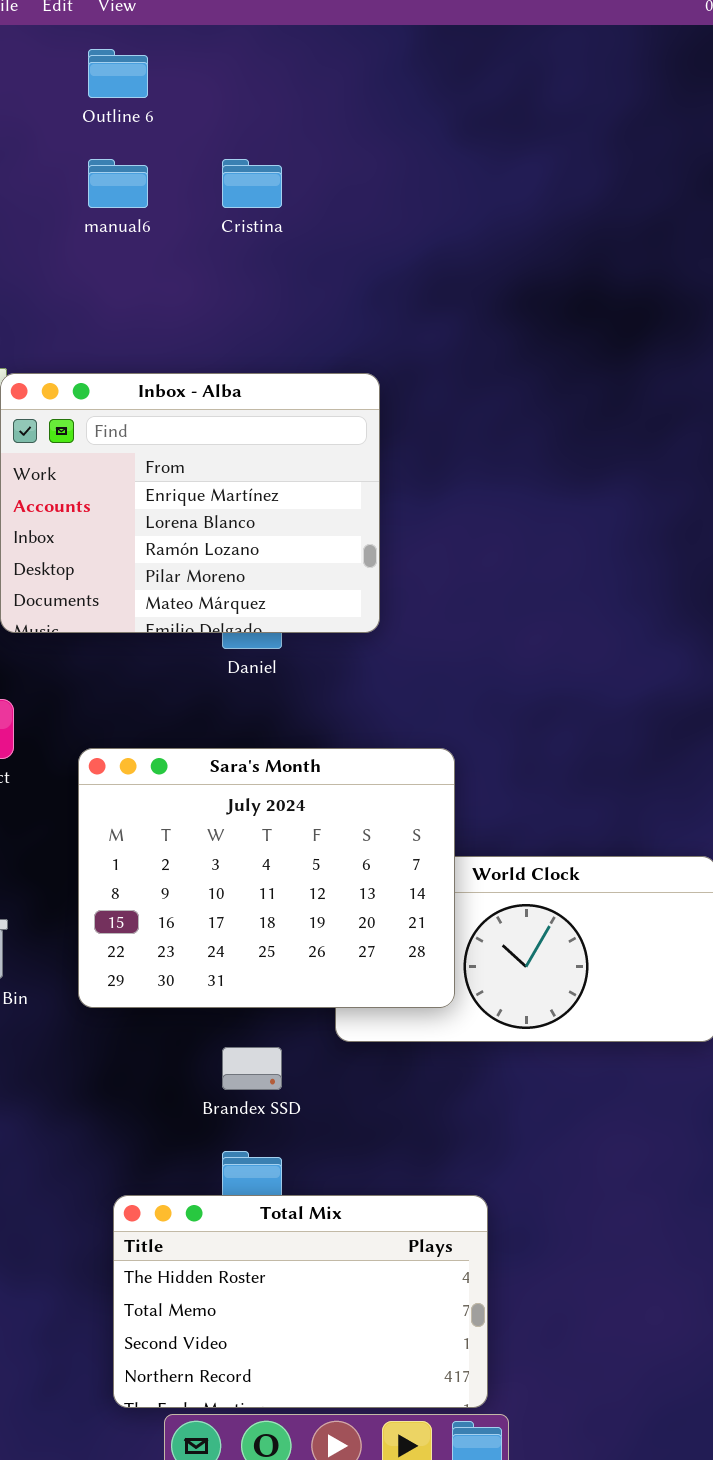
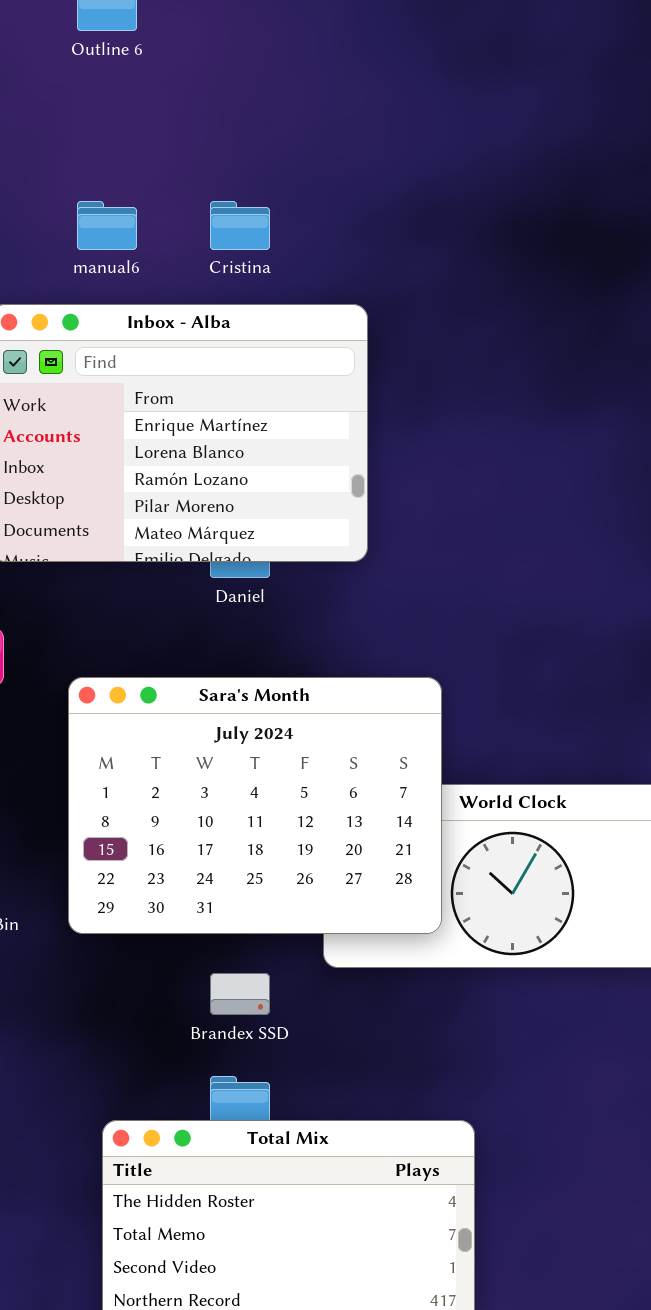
manual6: [88,159,148,208] -> [77,201,137,250], moved
Cristina: [222,159,282,208] -> [210,201,270,250], moved

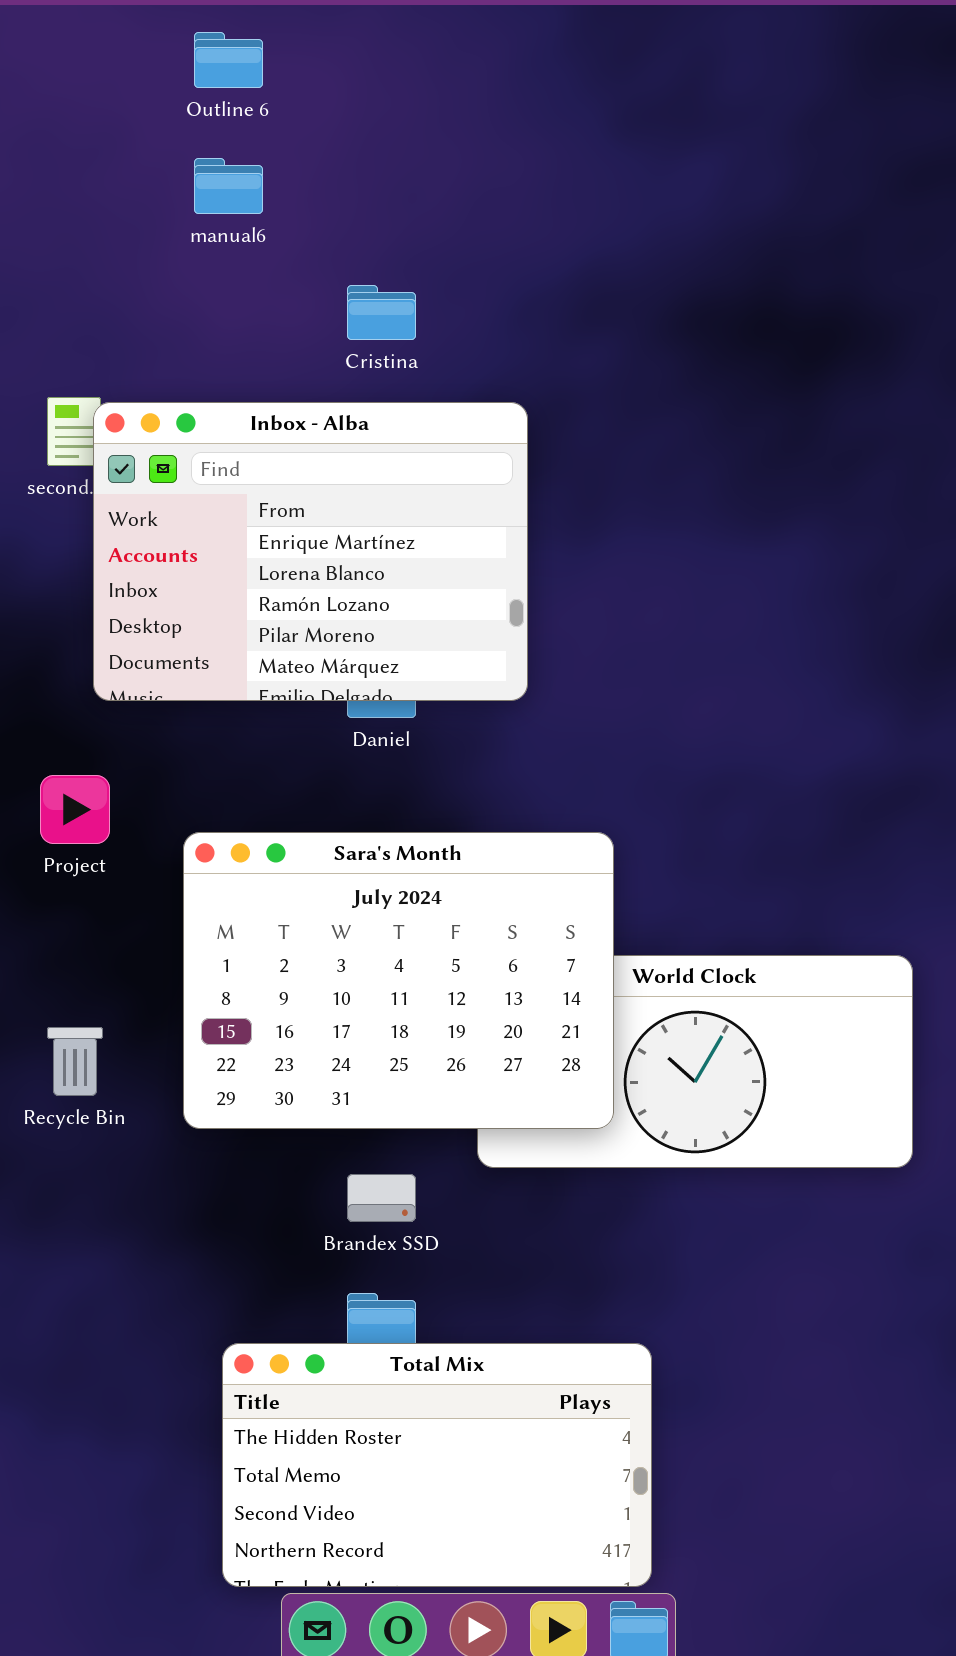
manual6: [77,201,137,250] -> [194,158,263,214], moved

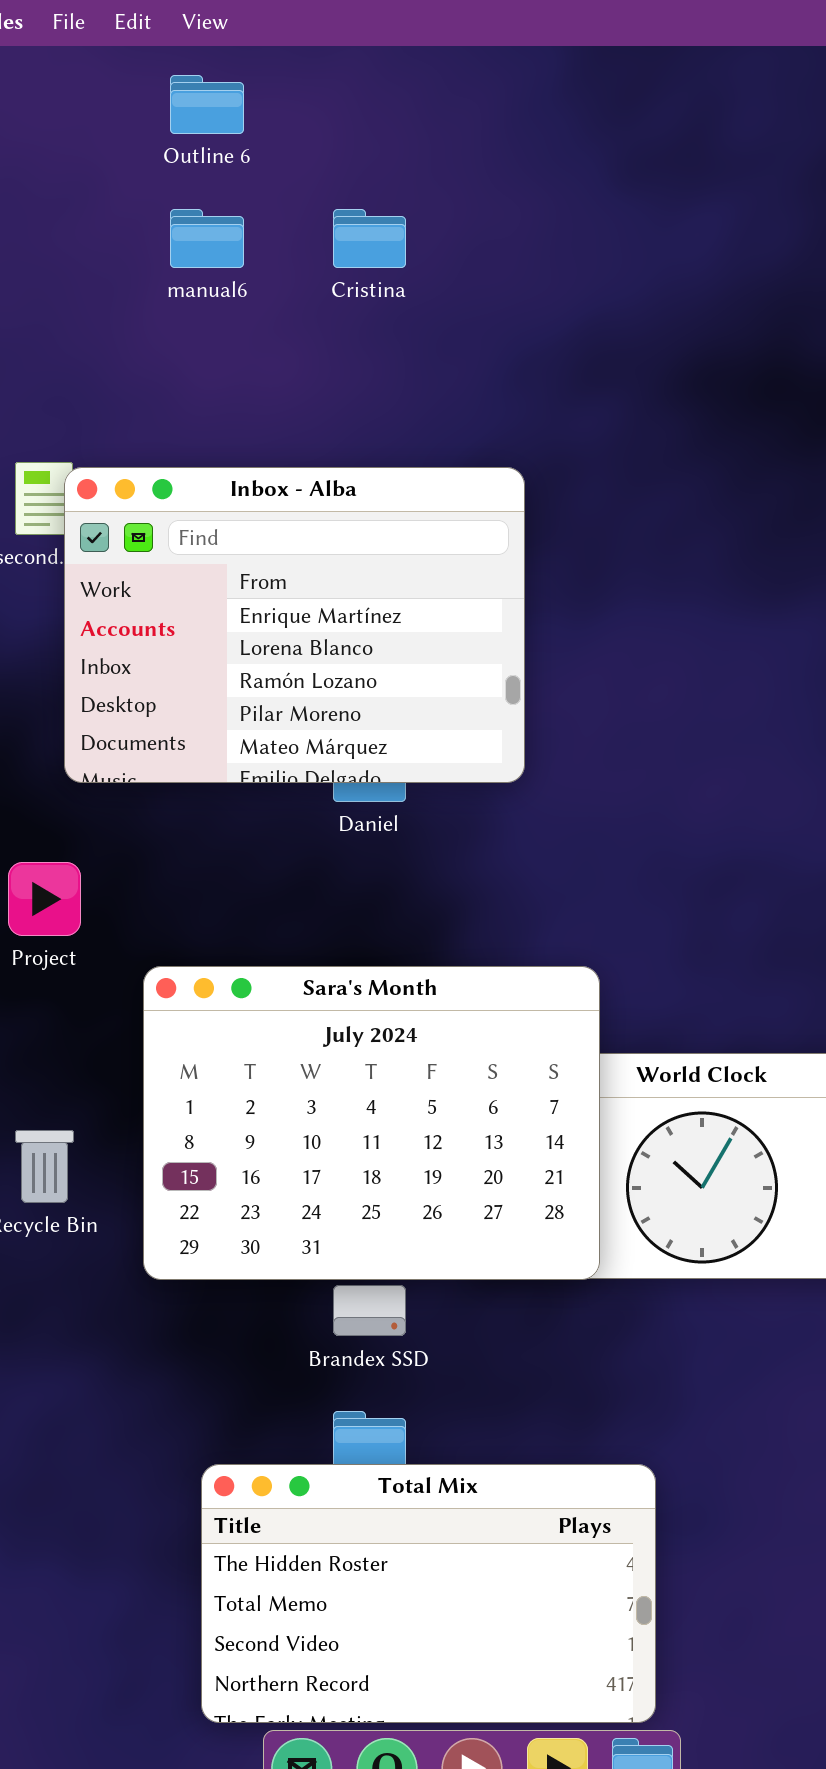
Cristina: [347,285,416,340] -> [333,209,406,268], moved
Sara's Month: [183,832,614,1129] -> [143,966,600,1280], moved

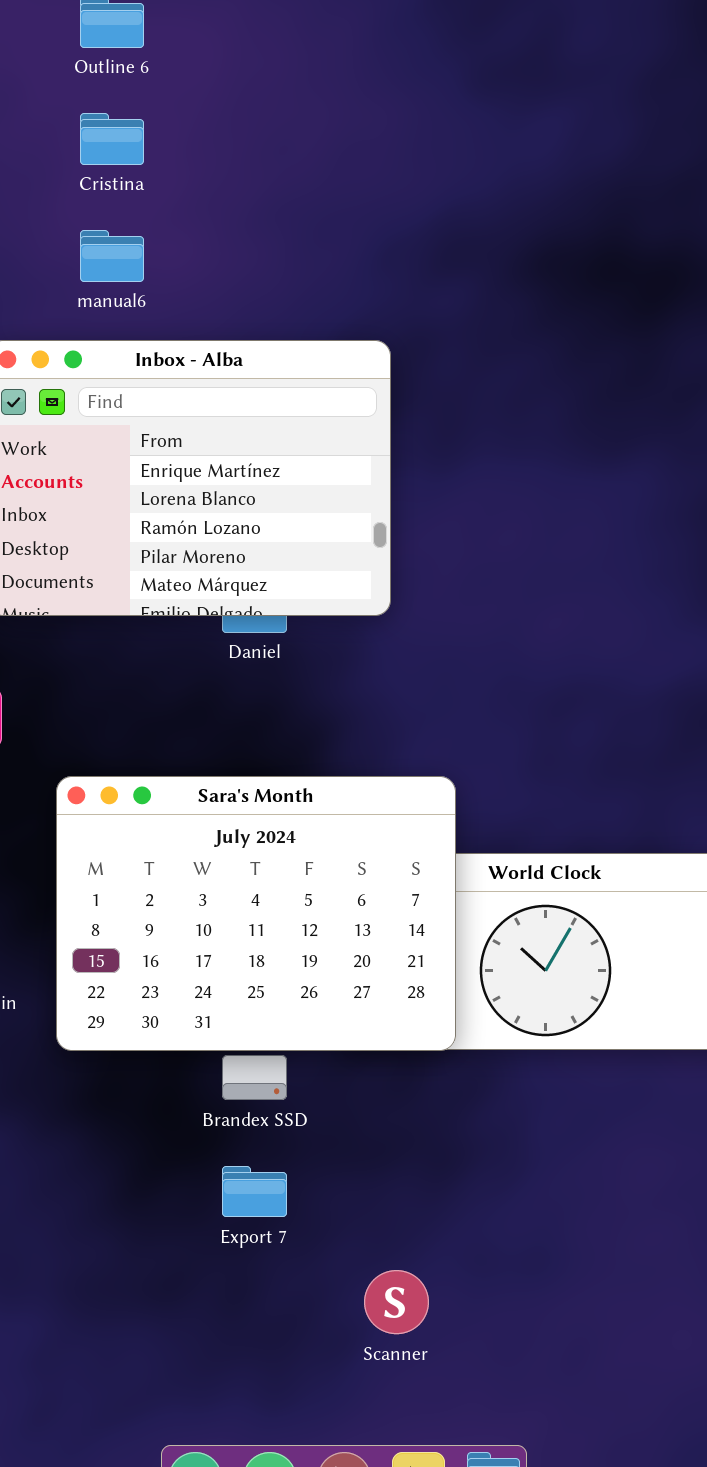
manual6: [170,209,244,268] -> [80,230,144,282], moved
Cristina: [333,209,406,268] -> [80,113,144,165], moved
Total Mix: [201,1464,656,1723] -> none, closed

